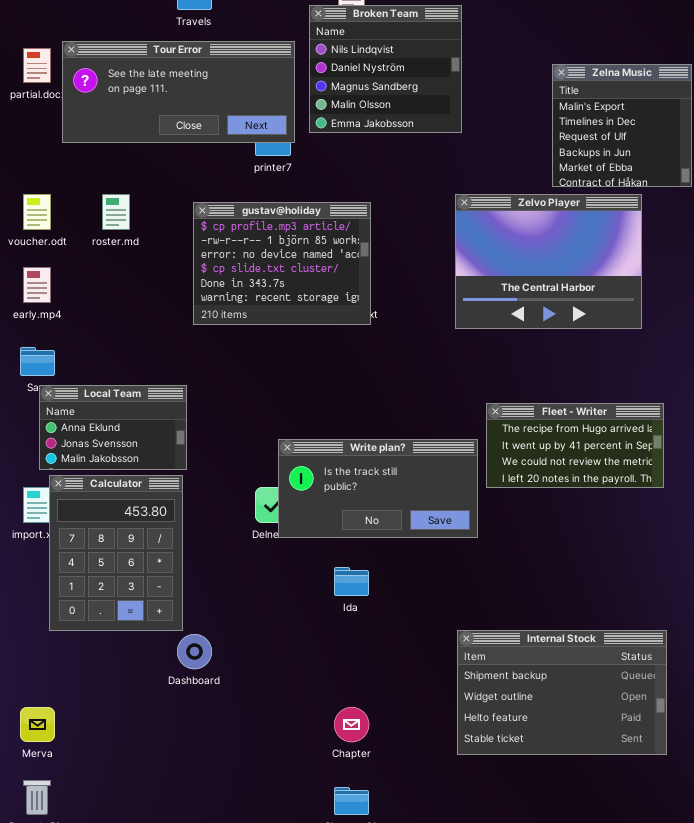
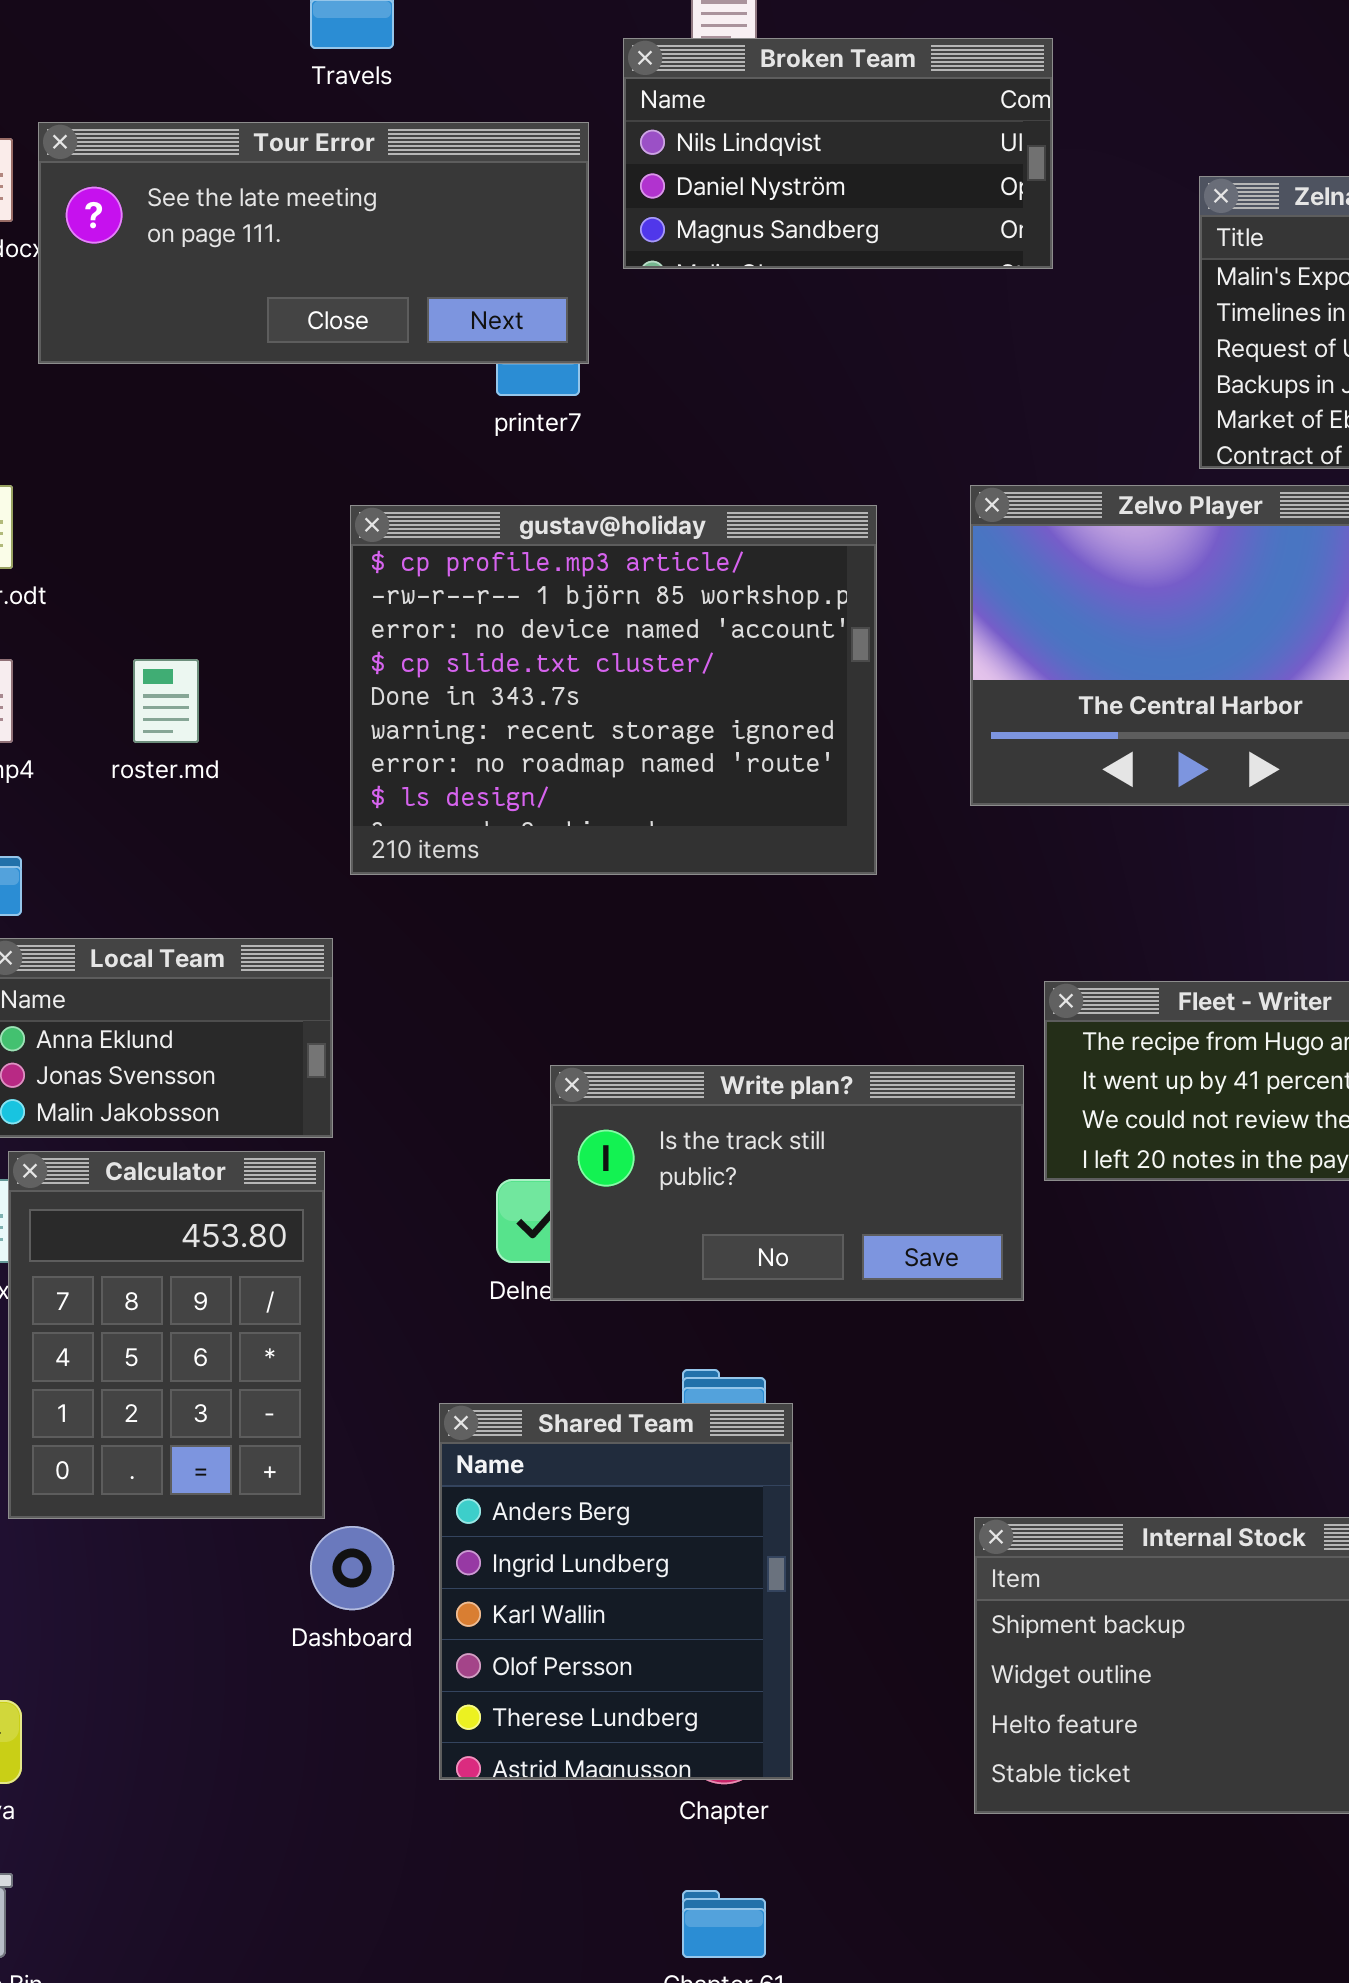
Broken Team: [309,5,462,133] -> [623,38,1053,269], resized
roster.md: [102,194,130,230] -> [133,659,199,743], moved
gustav@holiday: [193,202,371,325] -> [350,505,877,875], resized
Shared Team: none -> [439,1403,793,1780], opened

